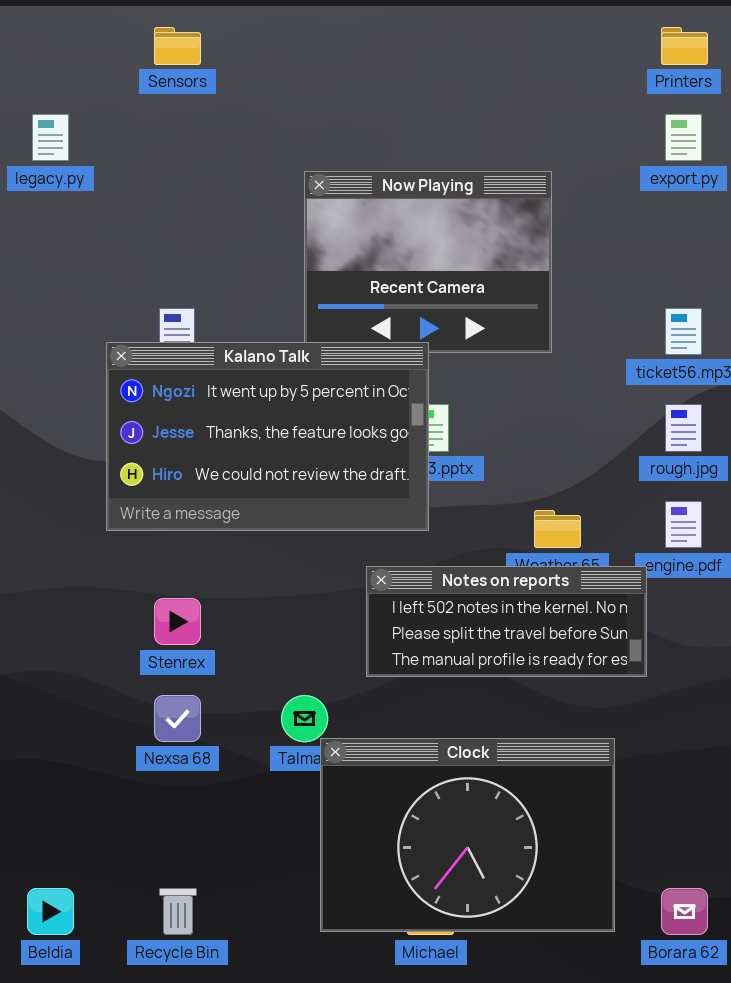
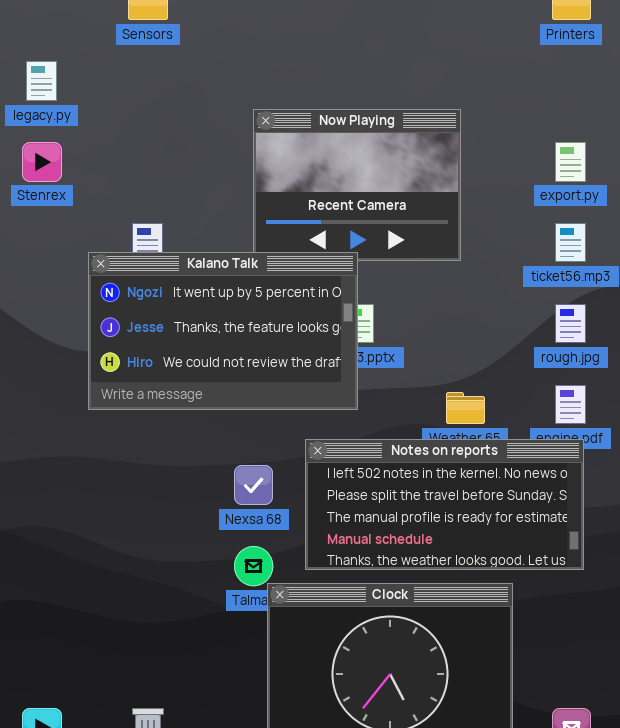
export.py: [665,114,702,161] -> [555,142,586,182], moved
Notes on reports: [366,566,647,677] -> [305,439,584,570], resized
Stenrex: [154,598,201,645] -> [22,142,62,182], moved
Nexsa 68: [154,695,201,742] -> [234,465,273,505], moved

